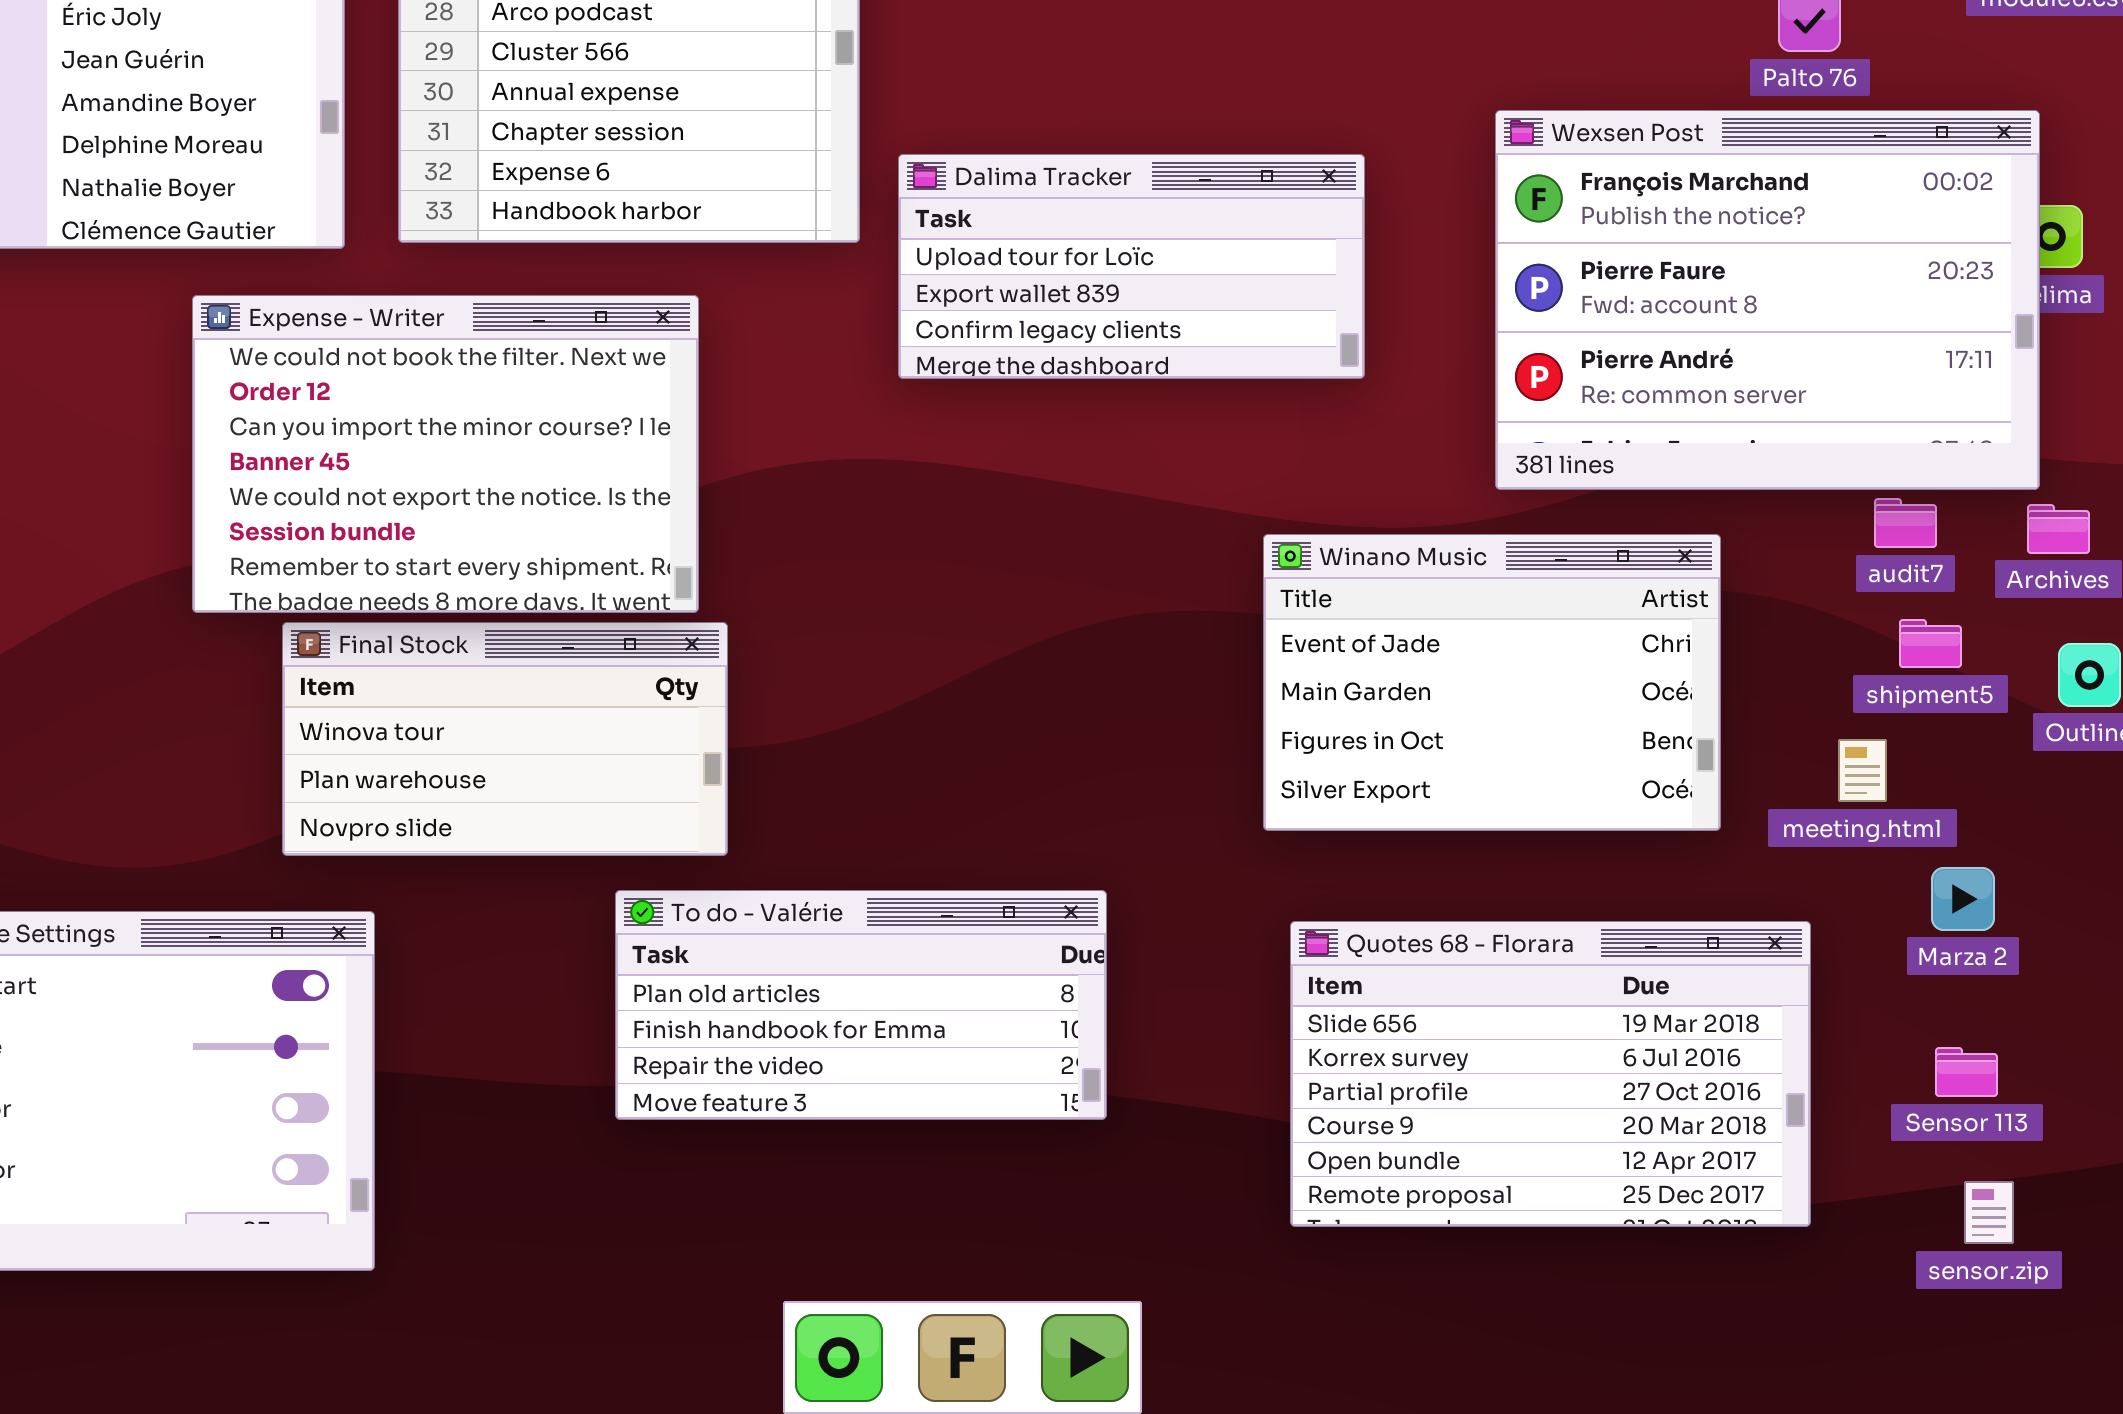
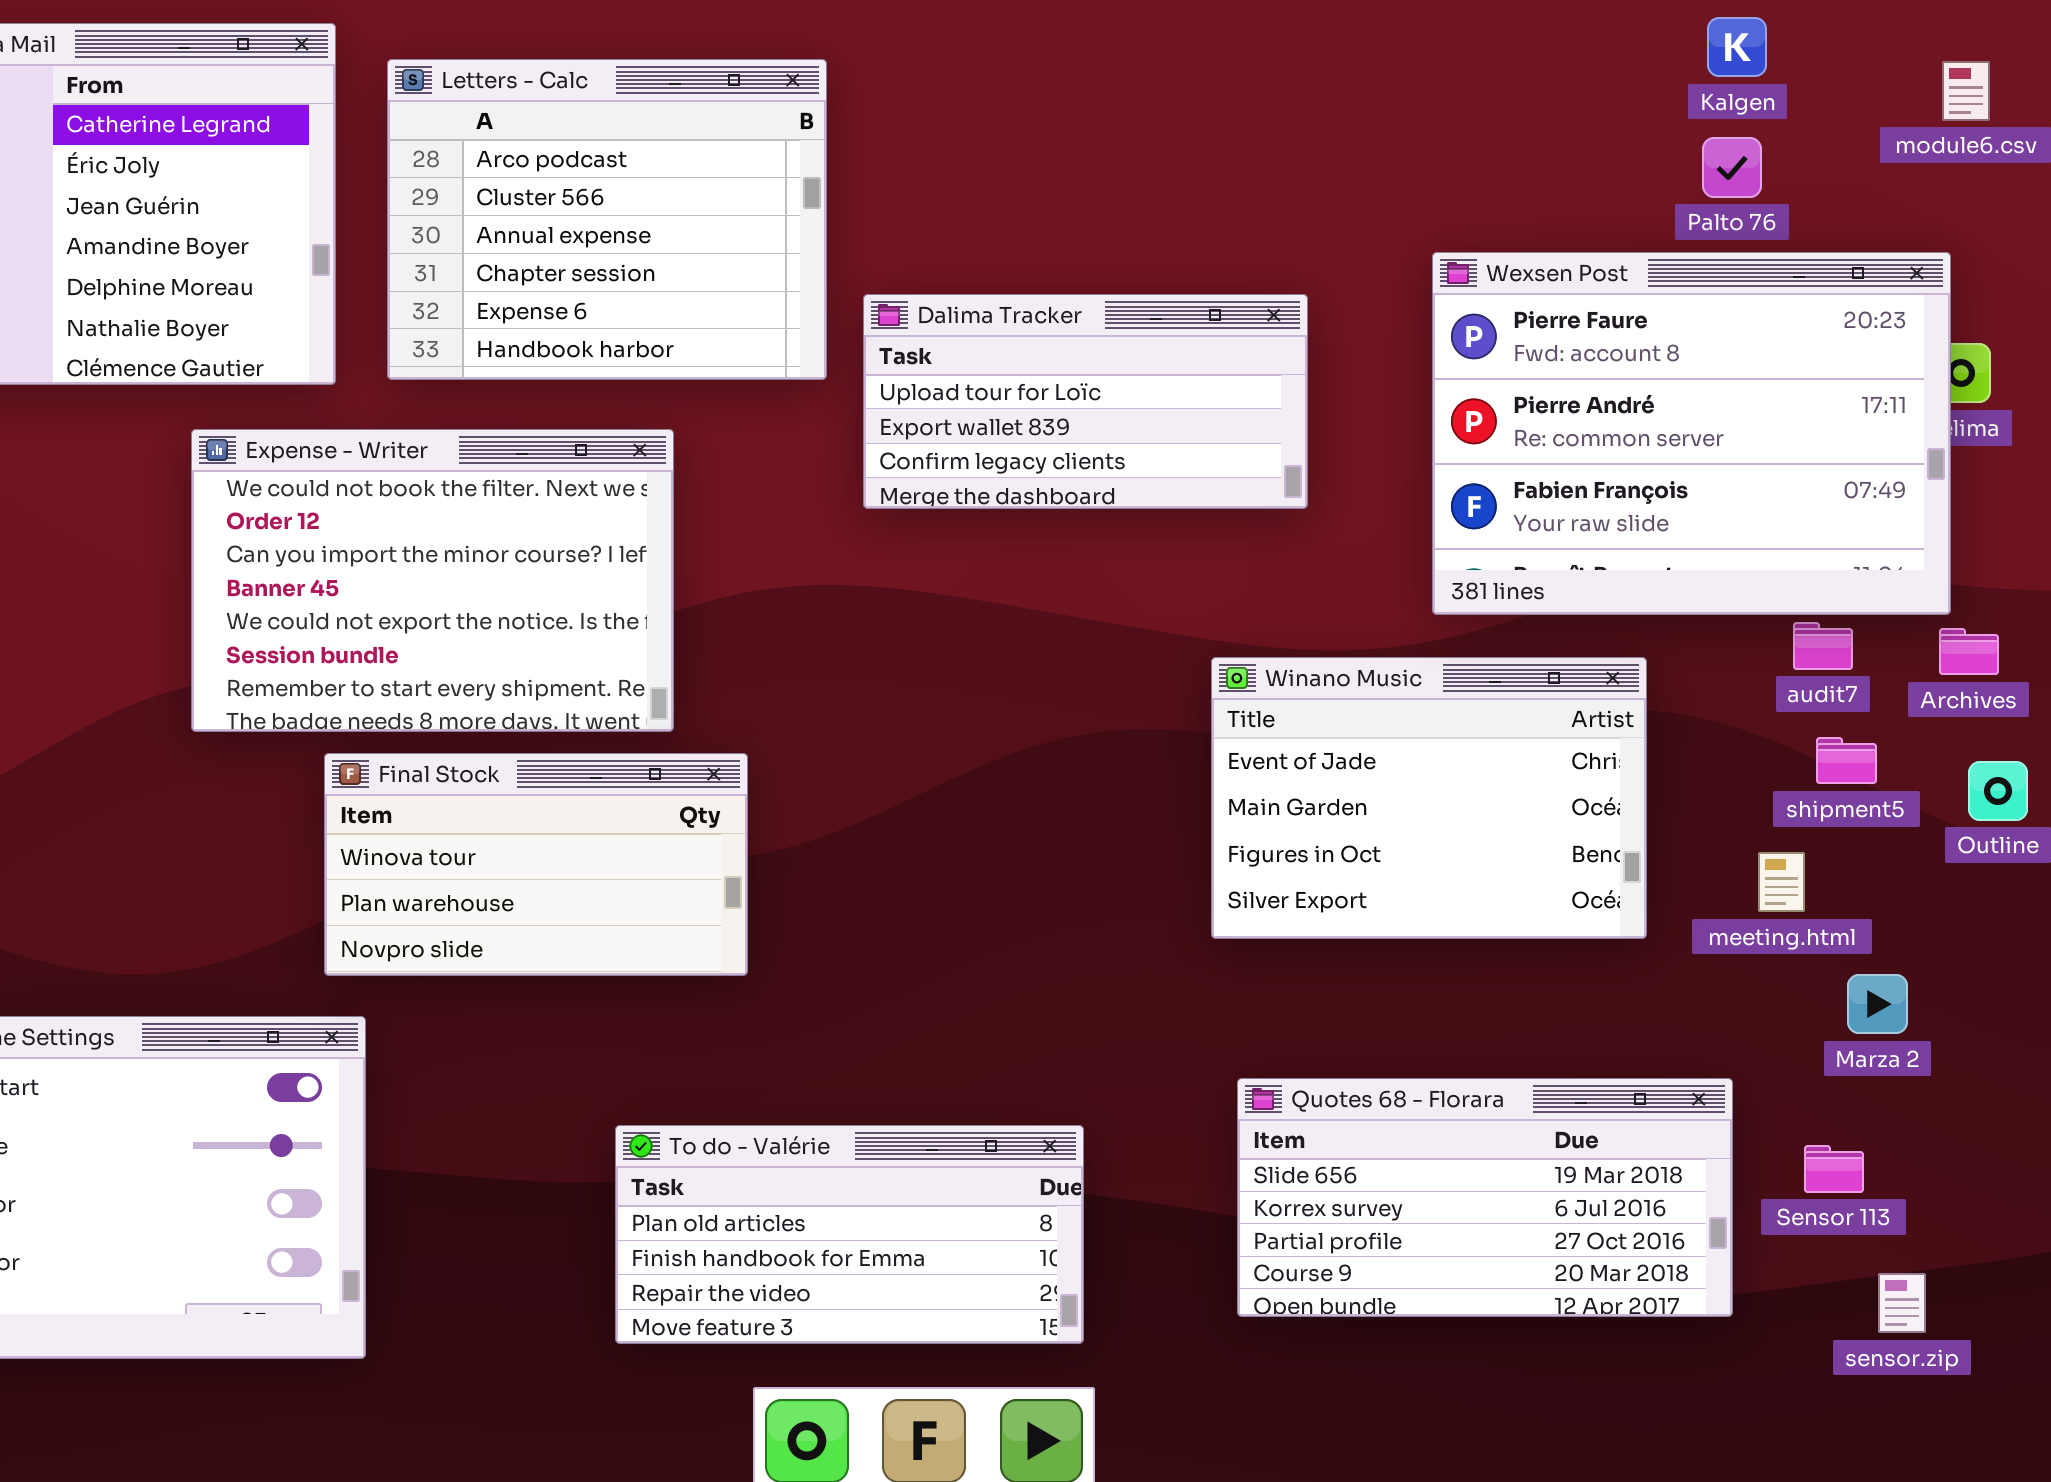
Wexsen Post: [1495,110,2040,490] -> [1432,252,1951,615], scrolled down 1 row
Final Stock: [282,622,728,856] -> [324,753,748,976], moved
To do - Valérie: [615,890,1107,1120] -> [615,1125,1084,1344], moved
Quotes 68 - Florara: [1290,921,1811,1227] -> [1237,1078,1733,1317], resized
Sensor 113: [1935,1047,1998,1097] -> [1804,1145,1864,1193], moved

